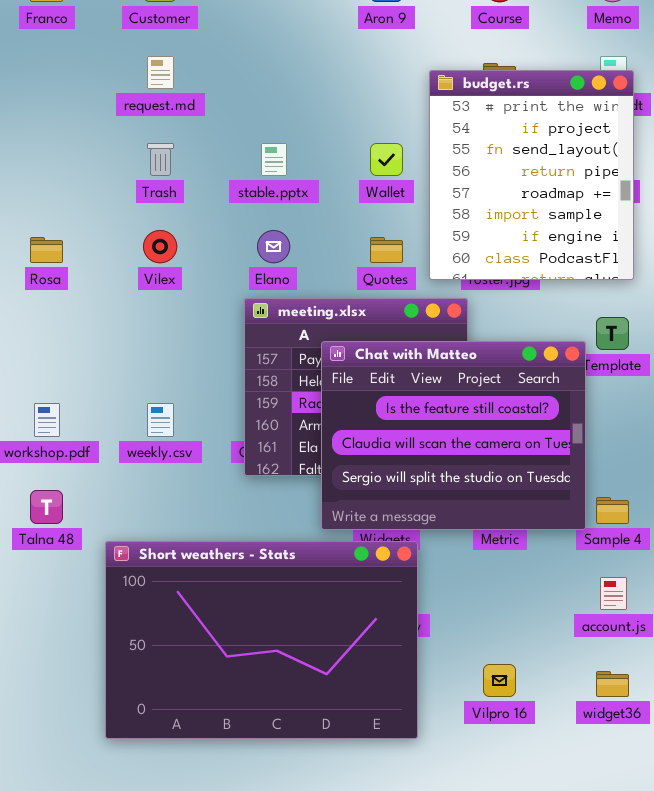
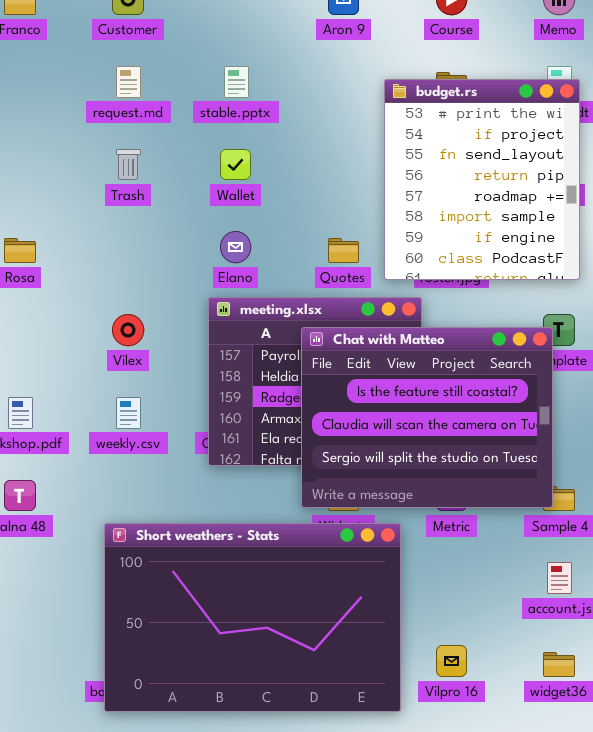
stable.pptx: [261,143,287,176] -> [224,66,249,98], moved
Wallet: [370,143,403,176] -> [220,149,251,180], moved
Vilex: [143,230,177,263] -> [112,314,144,346], moved
Chat with Matteo: [321,341,586,530] -> [301,327,553,508], moved
Short weathers - Stats: [105,541,418,739] -> [104,523,401,712], moved

